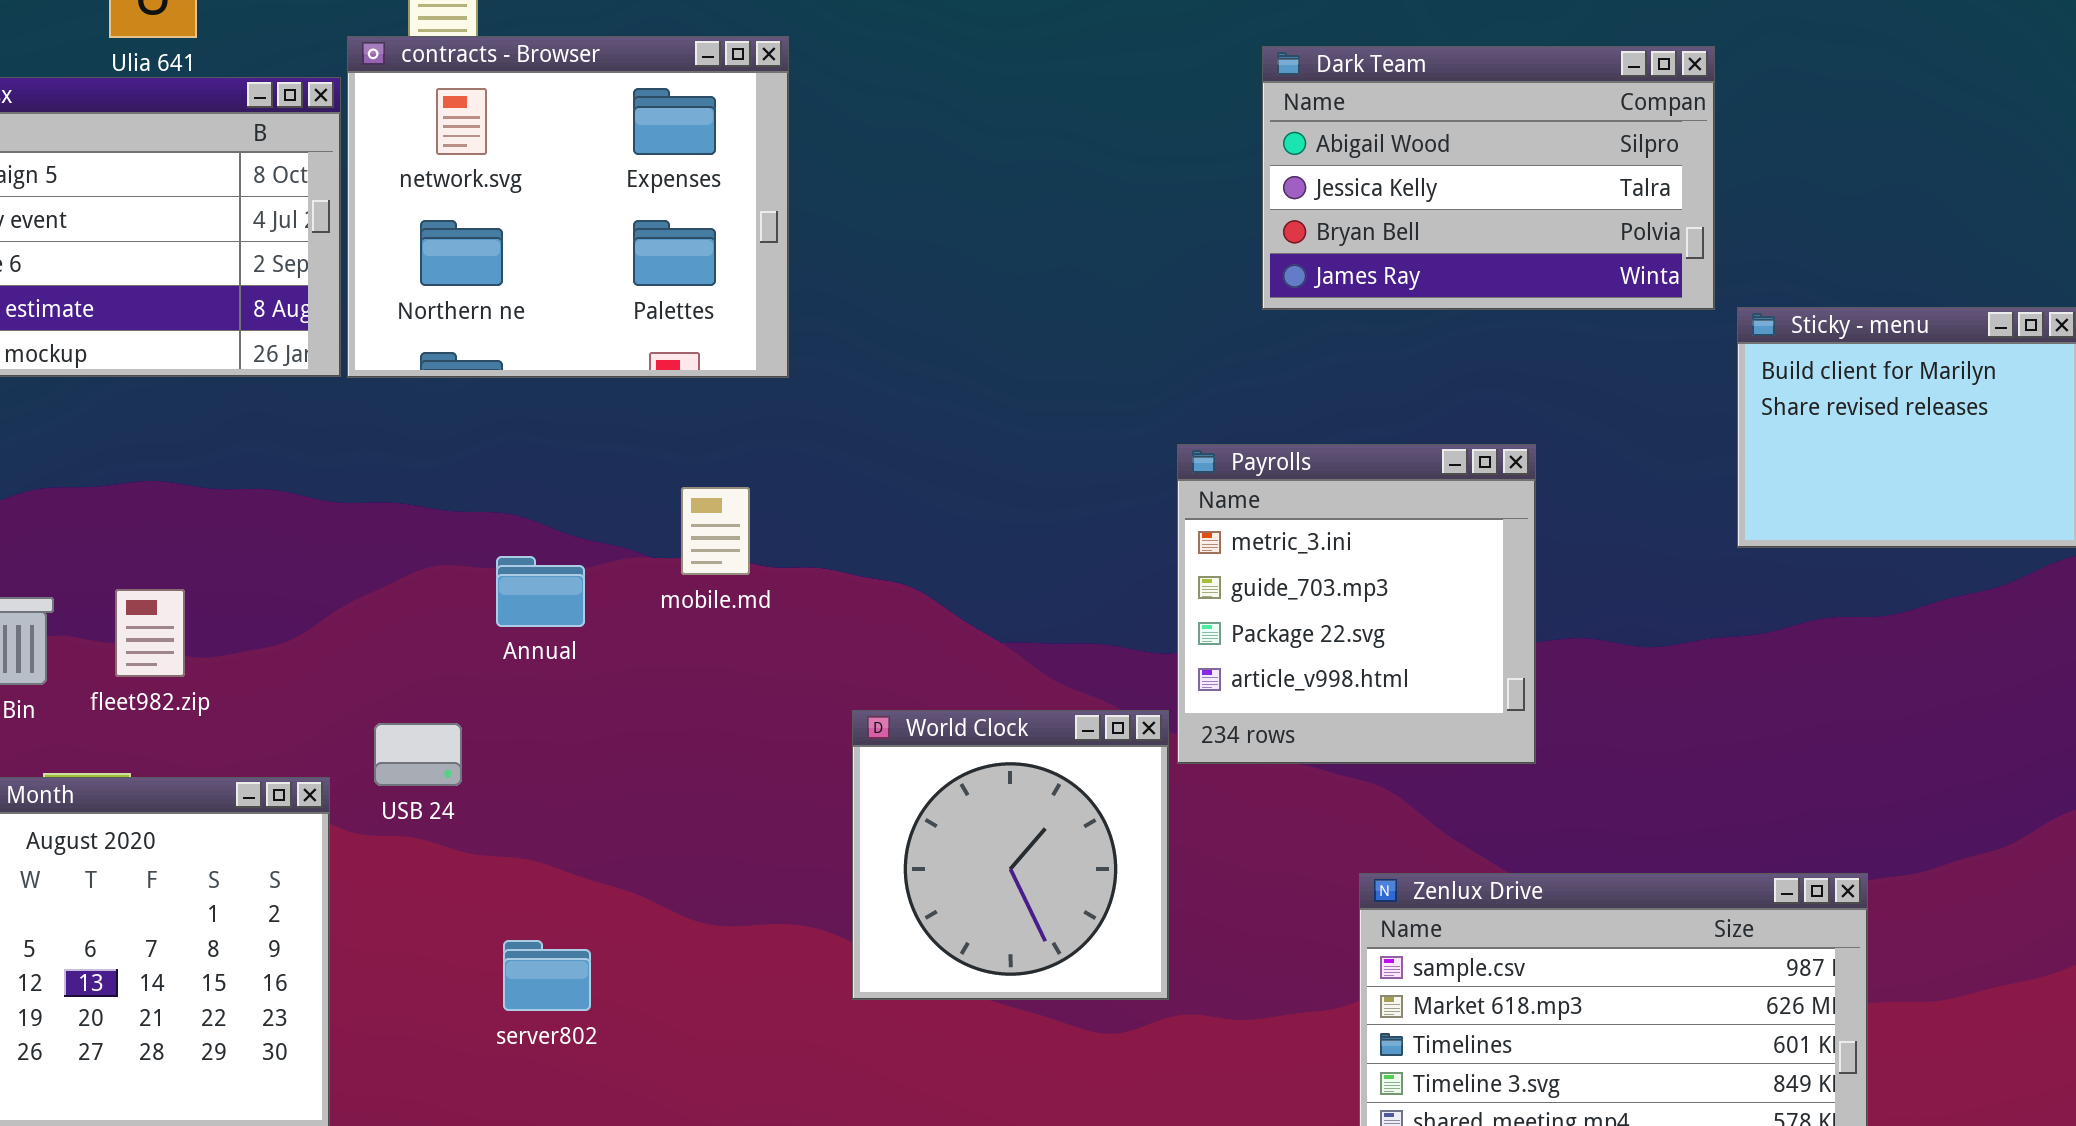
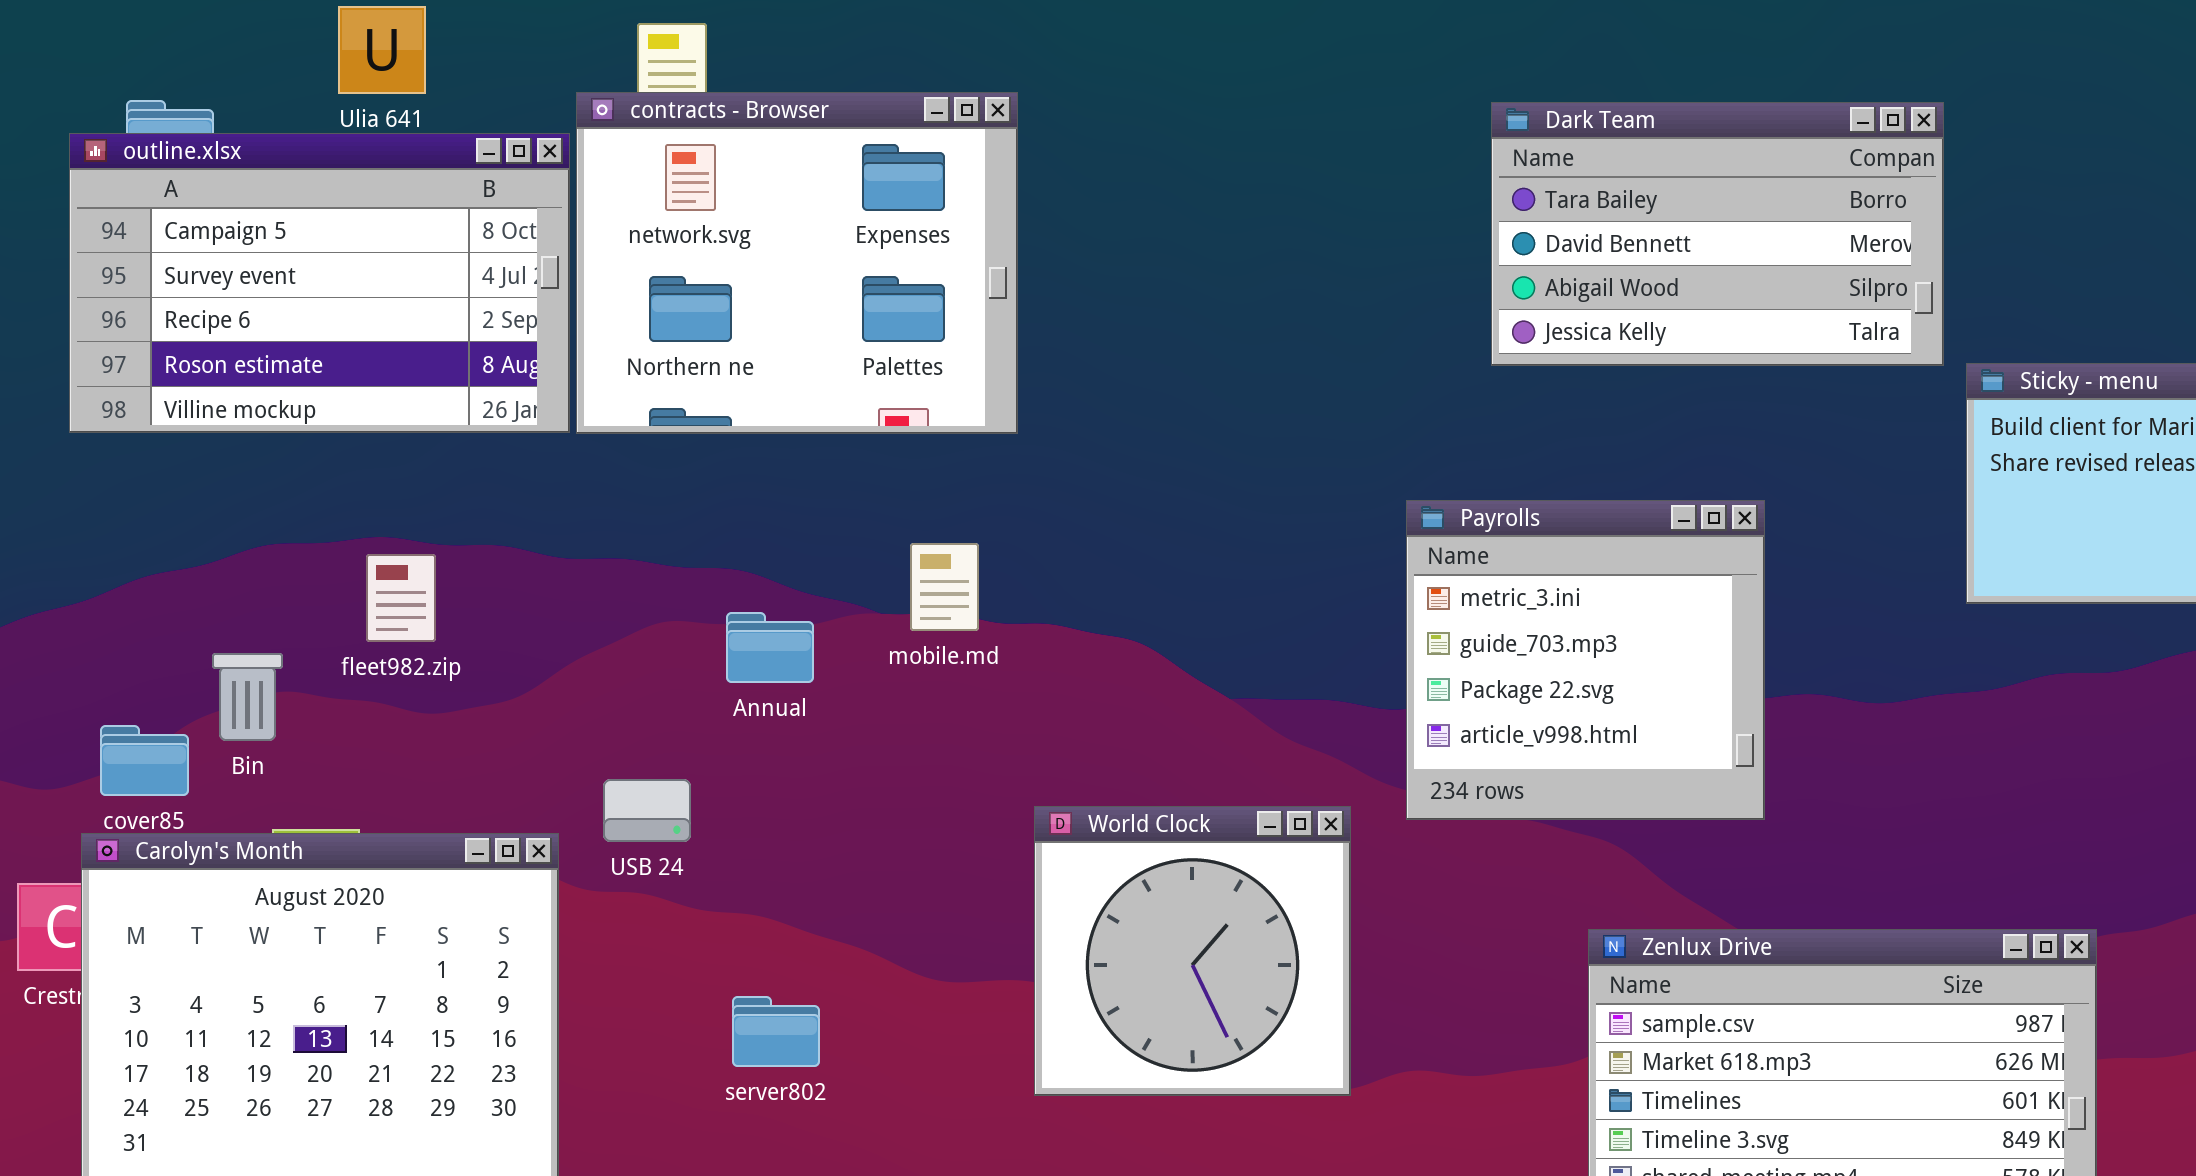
Dark Team: [1262,46,1715,310] -> [1491,102,1944,366], scrolled up 2 rows
fleet982.zip: [115,589,185,677] -> [366,554,436,642], moved
World Clock: [852,710,1169,1000] -> [1034,806,1351,1096], moved

